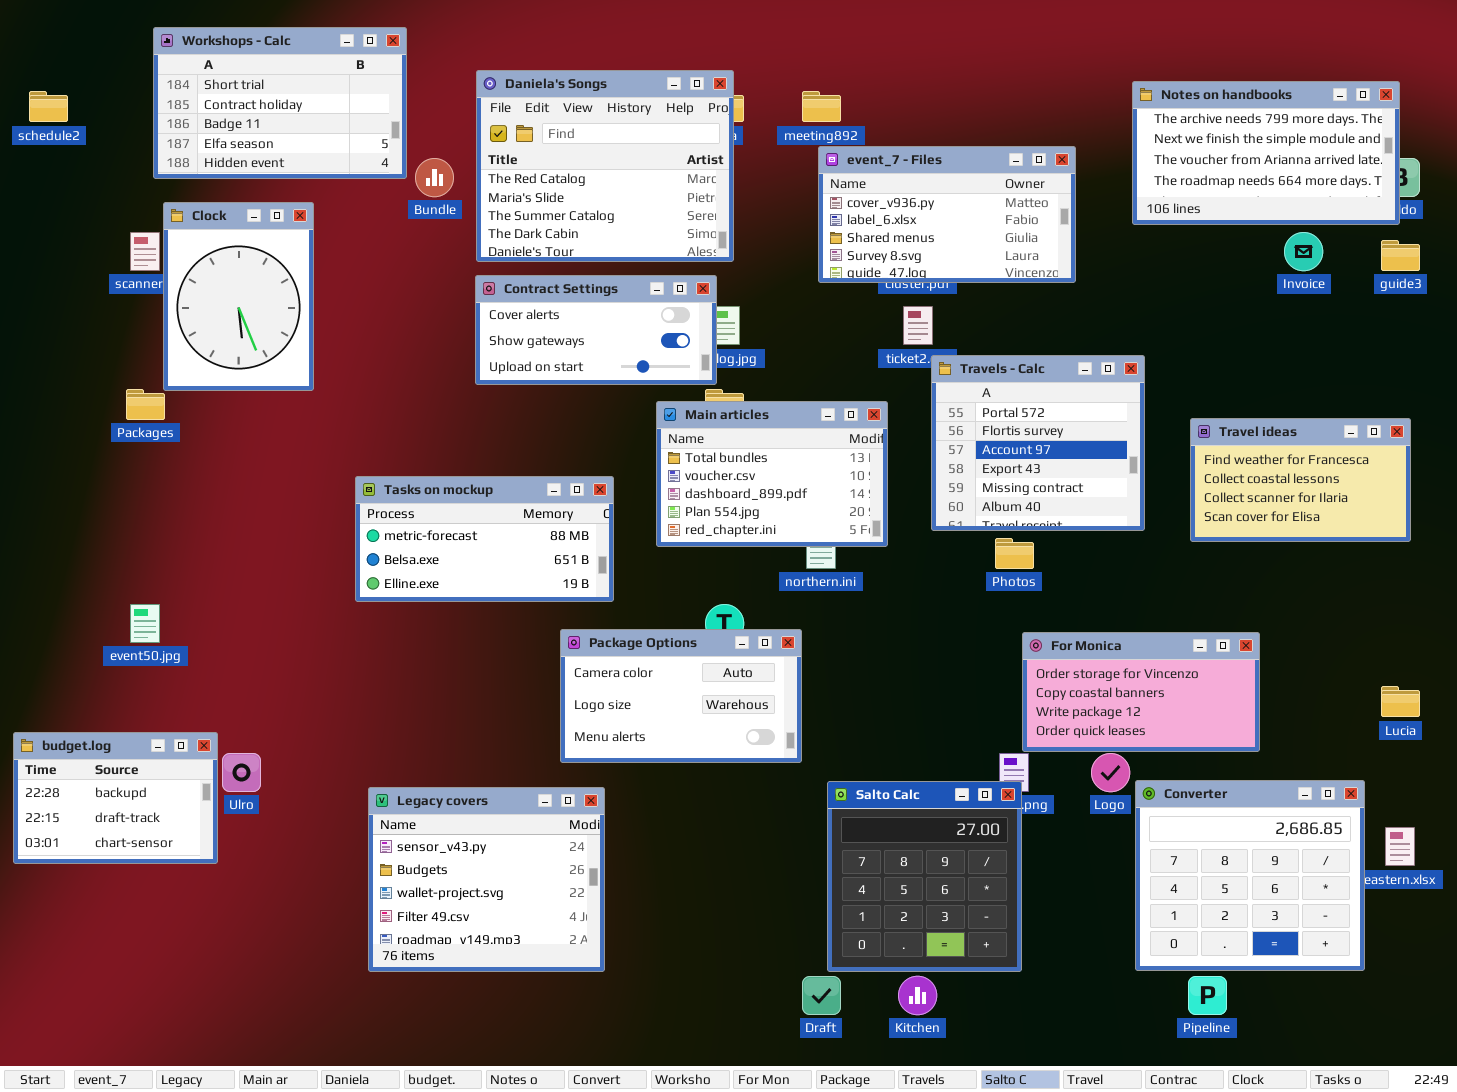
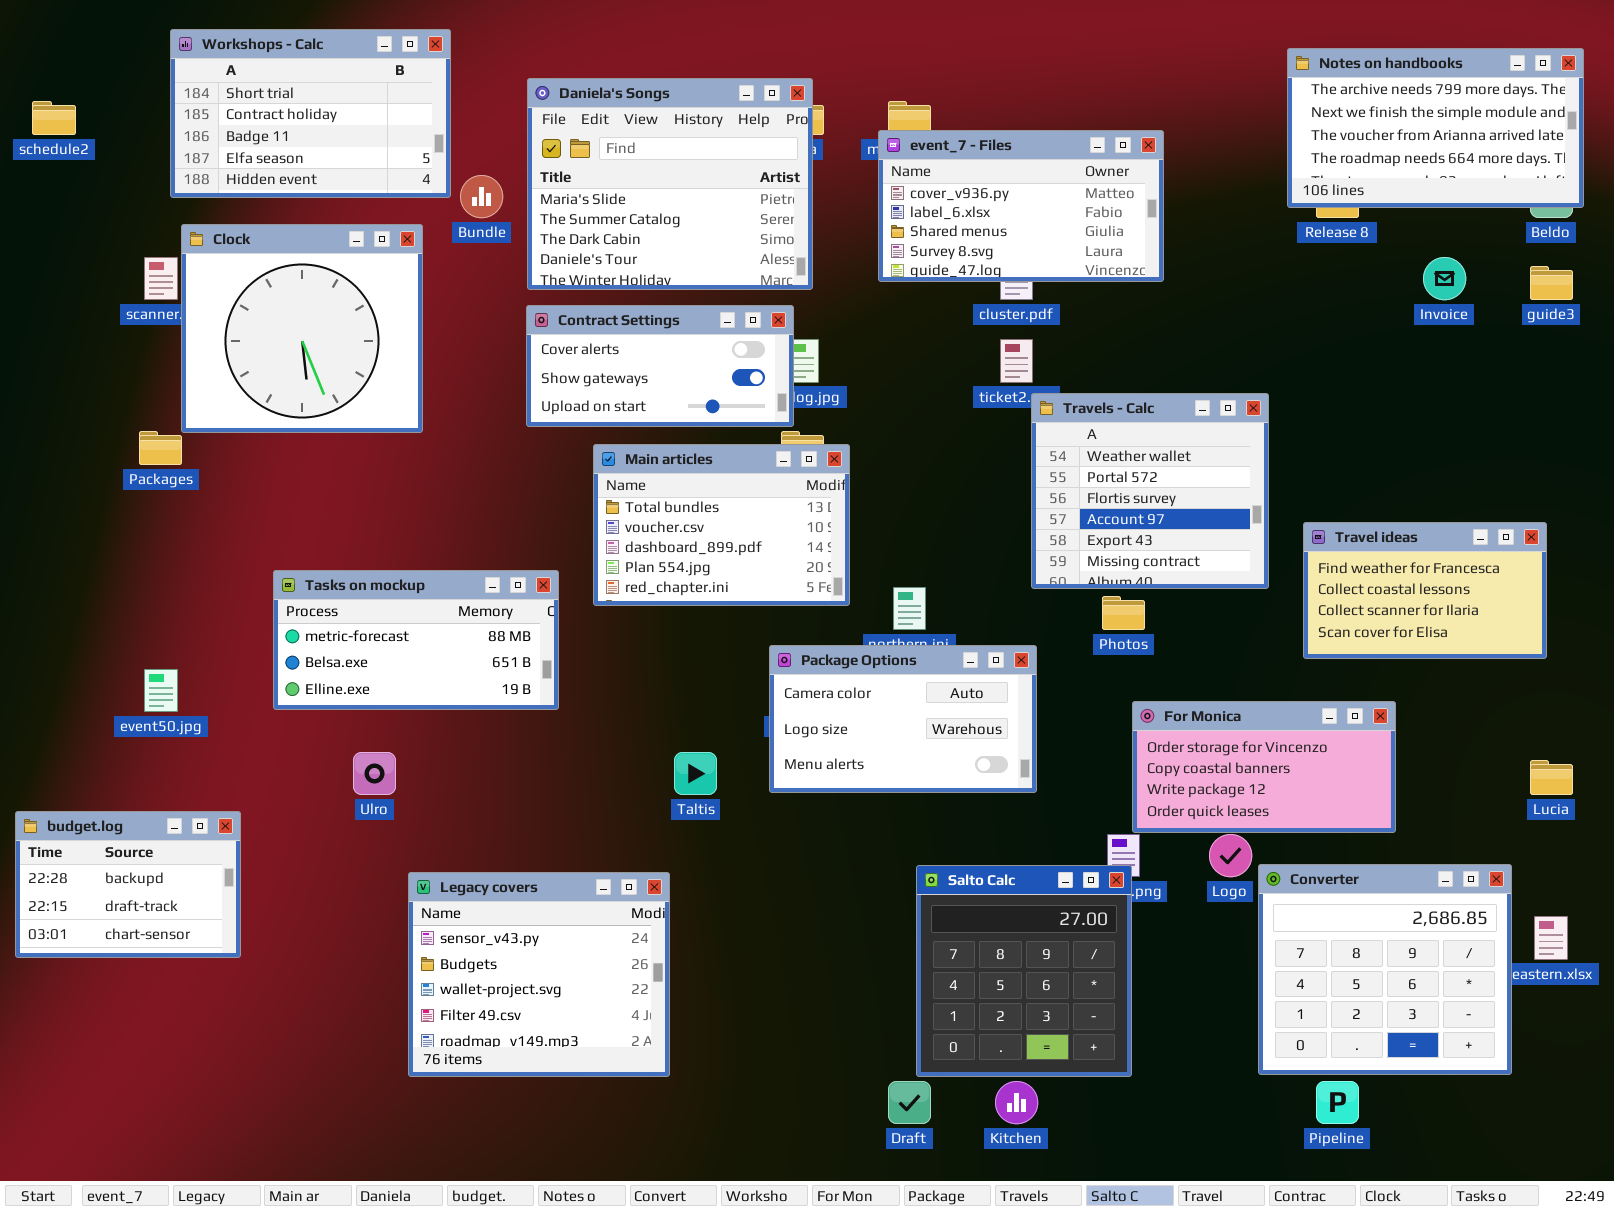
Daniela's Songs: [476,70,734,262] -> [527,78,813,290], scrolled down 1 row
Notes on handbooks: [1132,81,1400,225] -> [1287,48,1584,208], moved
event_7 - Files: [818,146,1076,283] -> [878,130,1164,282], moved
Clock: [163,202,314,391] -> [181,224,423,433], resized
Travels - Calc: [931,355,1145,531] -> [1031,393,1269,589], scrolled up 1 row
Main articles: [656,401,888,547] -> [593,444,850,606], moved
Travel ideas: [1190,418,1411,542] -> [1303,522,1547,659], moved
Tasks on mockup: [355,476,614,602] -> [273,570,559,710], moved
Package Options: [560,629,802,763] -> [769,645,1037,793], moved
Ulro: [222,753,261,792] -> [353,752,396,795], moved

